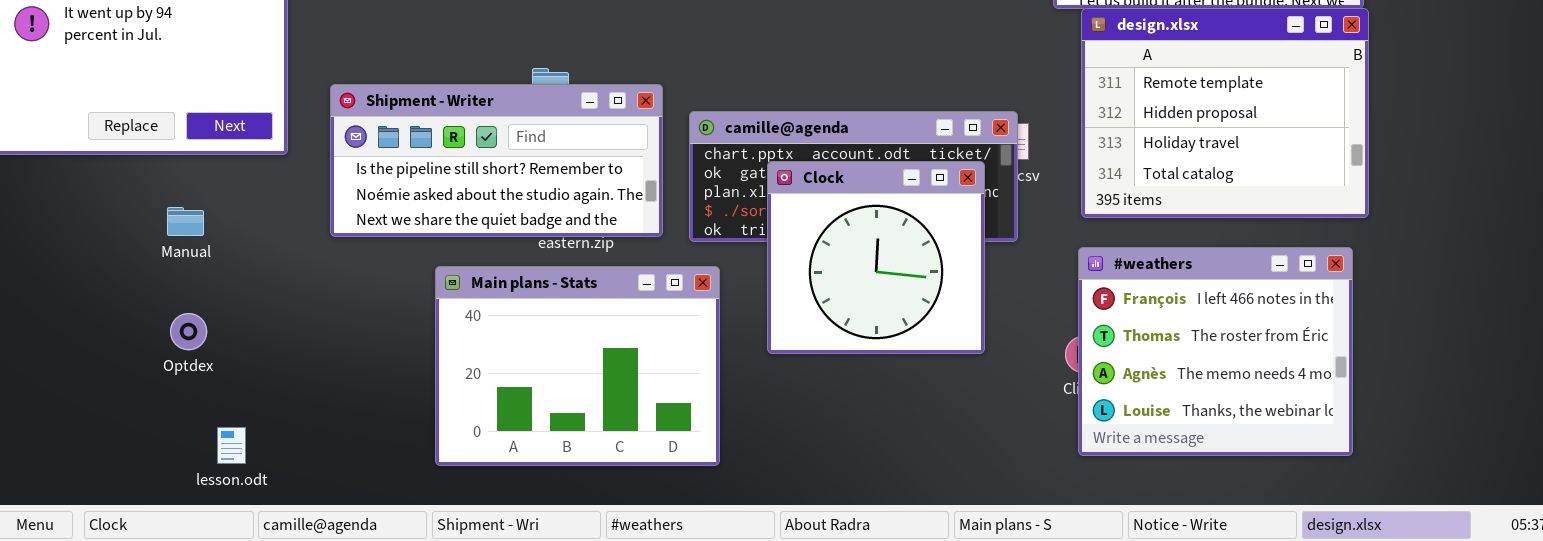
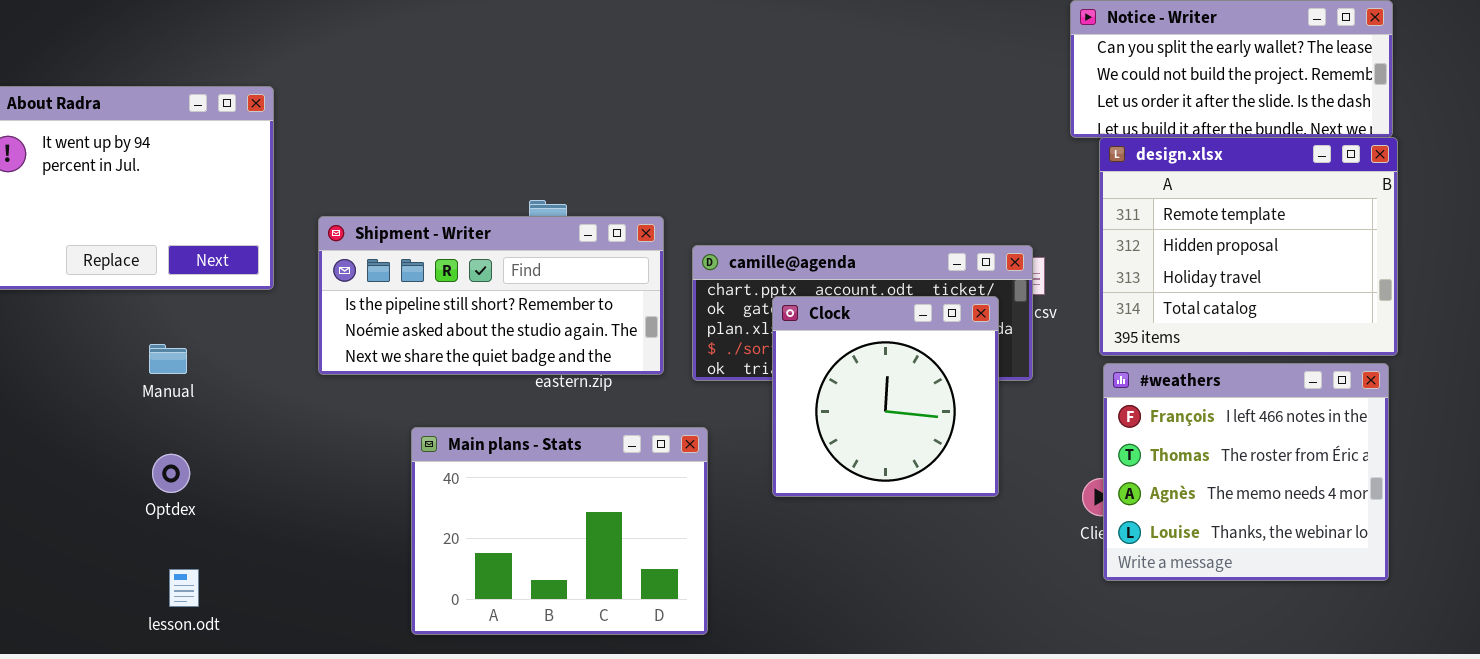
#weathers: [1078,247,1353,456] -> [1103,363,1389,581], moved
Main plans - Stats: [435,266,720,466] -> [411,427,708,635], moved
lesson.odt: [217,427,246,464] -> [169,569,199,607], moved

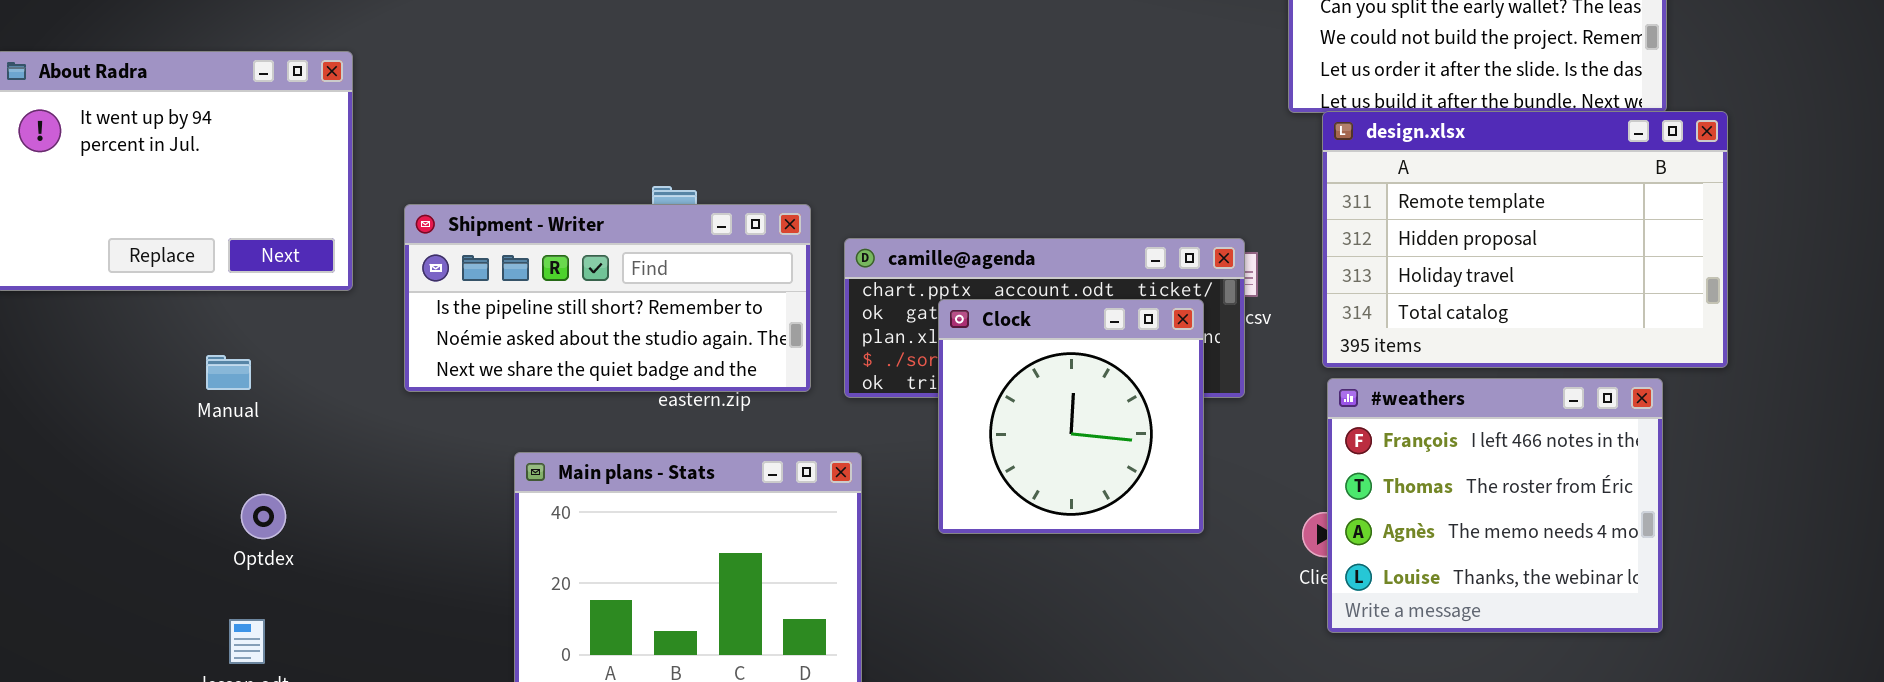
design.xlsx: [1099,137,1398,356] -> [1322,111,1728,368], resized
Optdex: [152,454,190,493] -> [241,494,286,539], moved

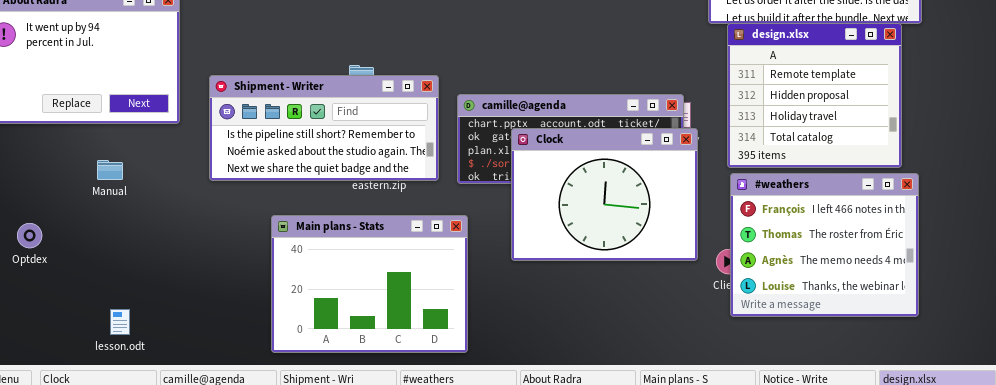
design.xlsx: [1322,111,1728,368] -> [727,23,902,168], resized
Clock: [938,299,1204,534] -> [511,128,698,261], resized
Optdex: [241,494,286,539] -> [17,223,42,248], moved

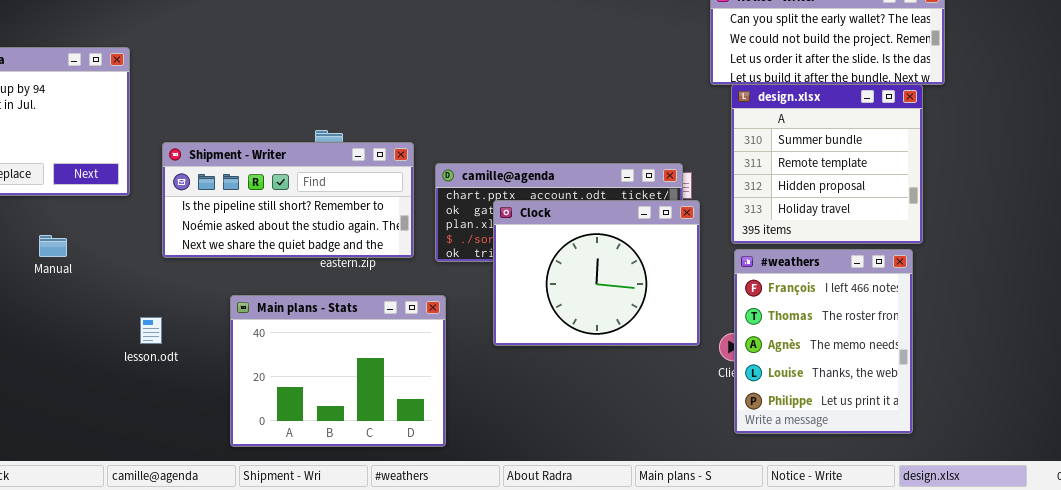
design.xlsx: [727,23,902,168] -> [731,84,923,244], scrolled up 1 row
#weathers: [730,173,919,317] -> [734,249,913,434], resized
lesson.odt: [110,309,130,335] -> [140,317,162,344], moved

